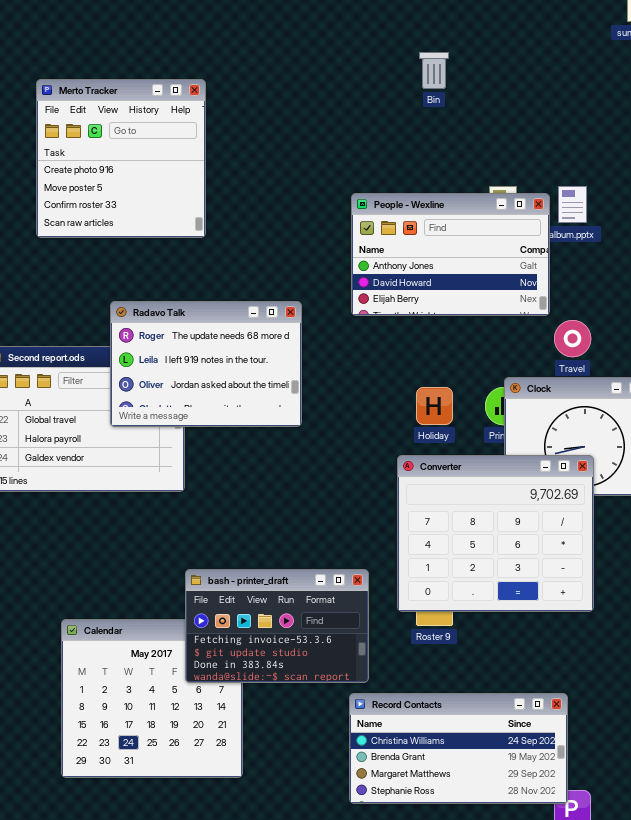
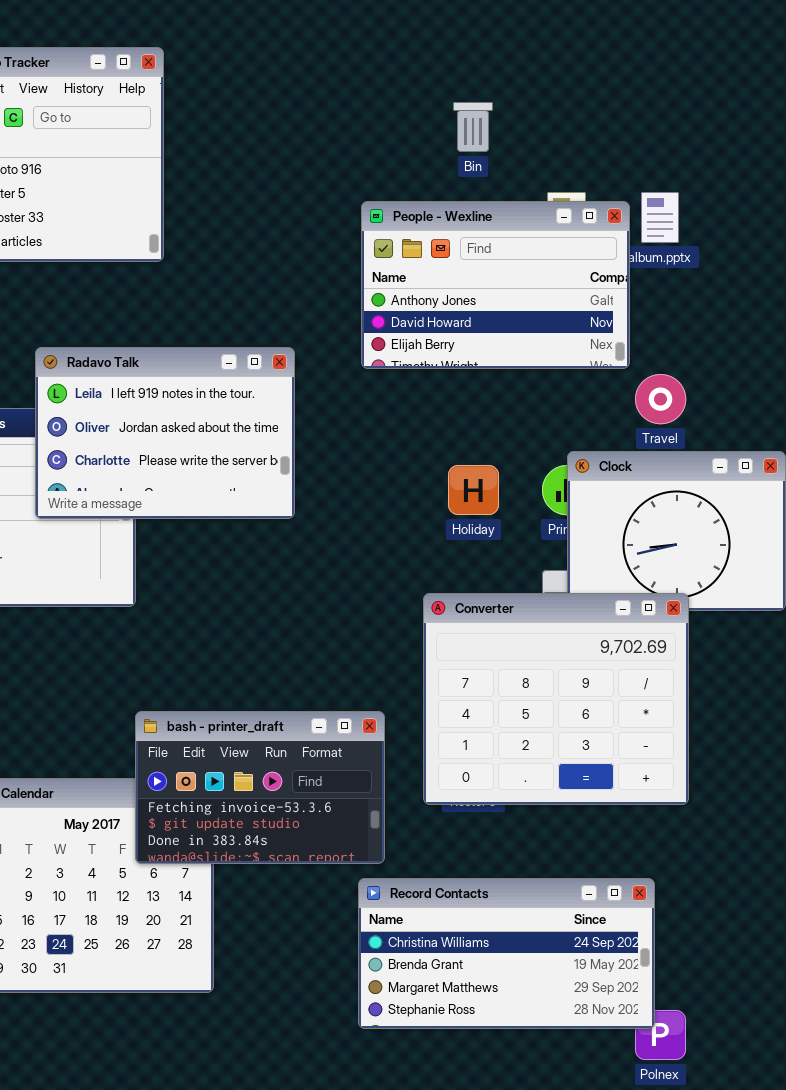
Bin: [419,52,449,89] -> [453,102,493,152], moved
Radavo Talk: [110,301,302,427] -> [35,347,295,519], scrolled down 1 row
Converter: [397,455,594,612] -> [423,593,689,805], moved

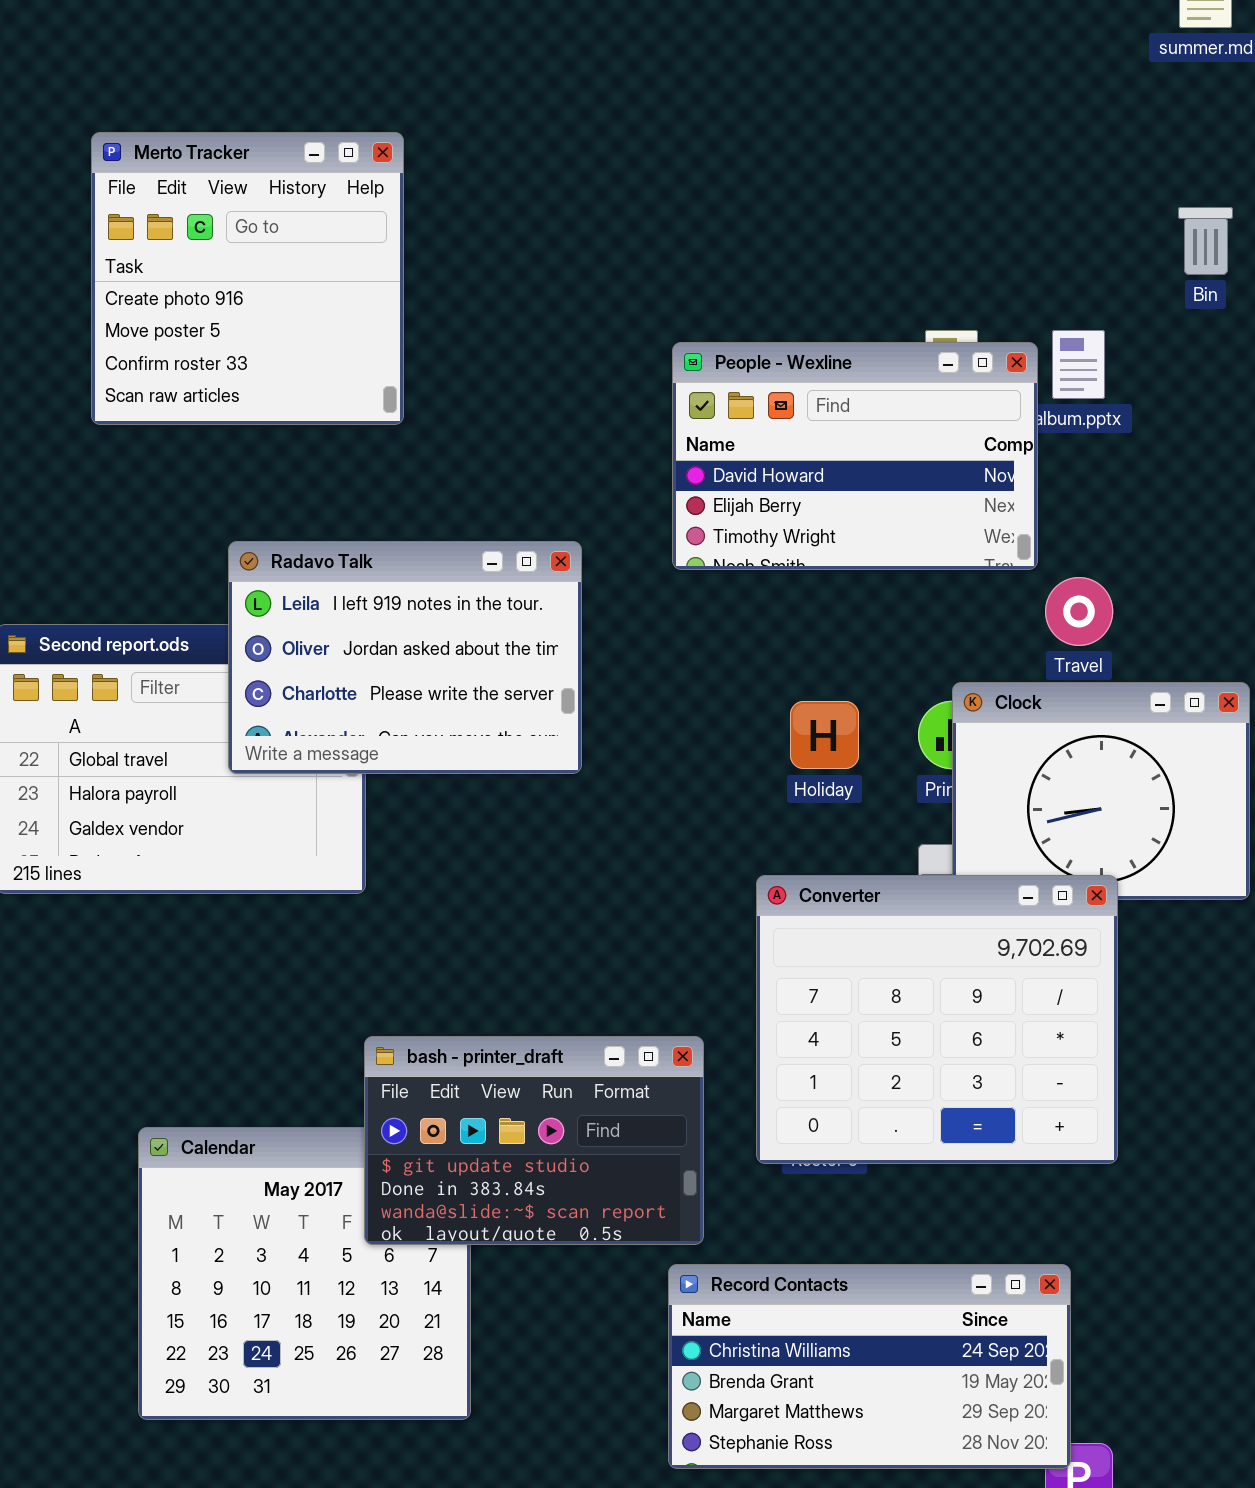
Bin: [453,102,493,152] -> [1178,207,1233,275], moved
People - Wexline: [361,201,630,369] -> [672,342,1038,570], scrolled down 1 row
bash - printer_draft: [135,711,385,864] -> [364,1036,704,1245], scrolled down 1 row

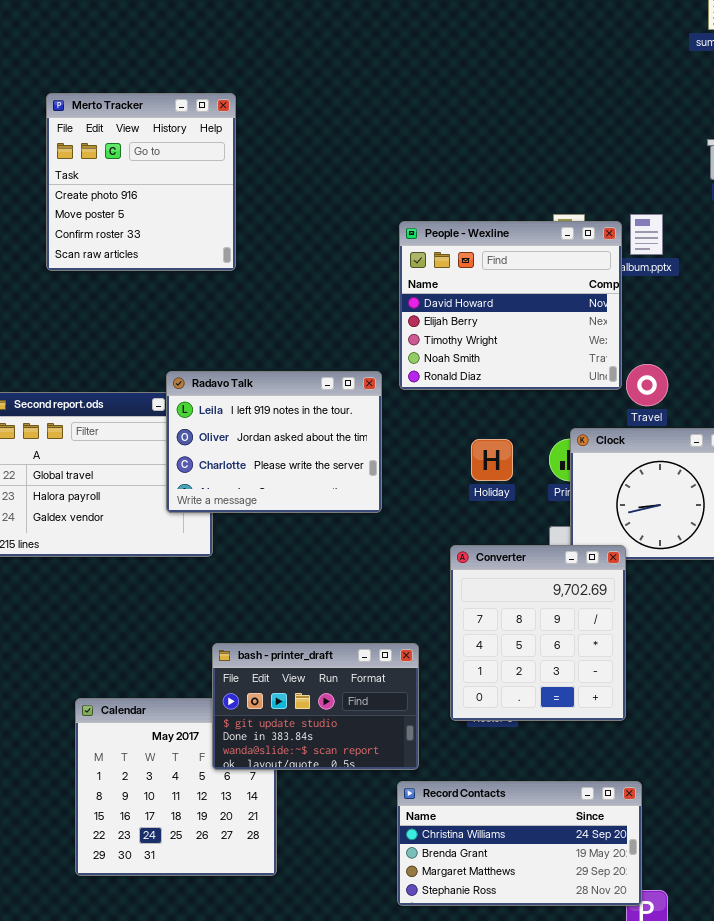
People - Wexline: [672,342,1038,570] -> [399,221,622,390], resized
Radavo Talk: [228,541,582,774] -> [166,371,382,513], moved
Converter: [756,875,1118,1164] -> [450,545,626,721], resized

